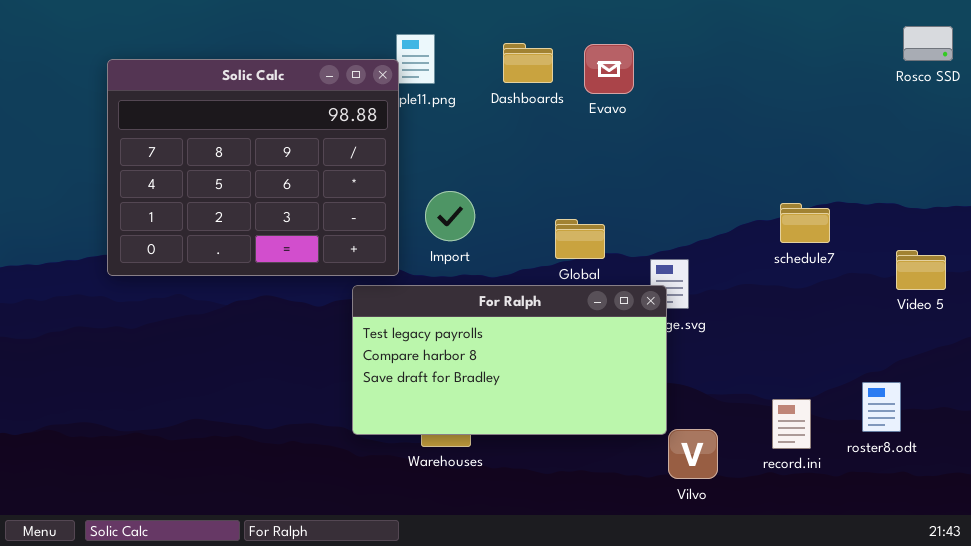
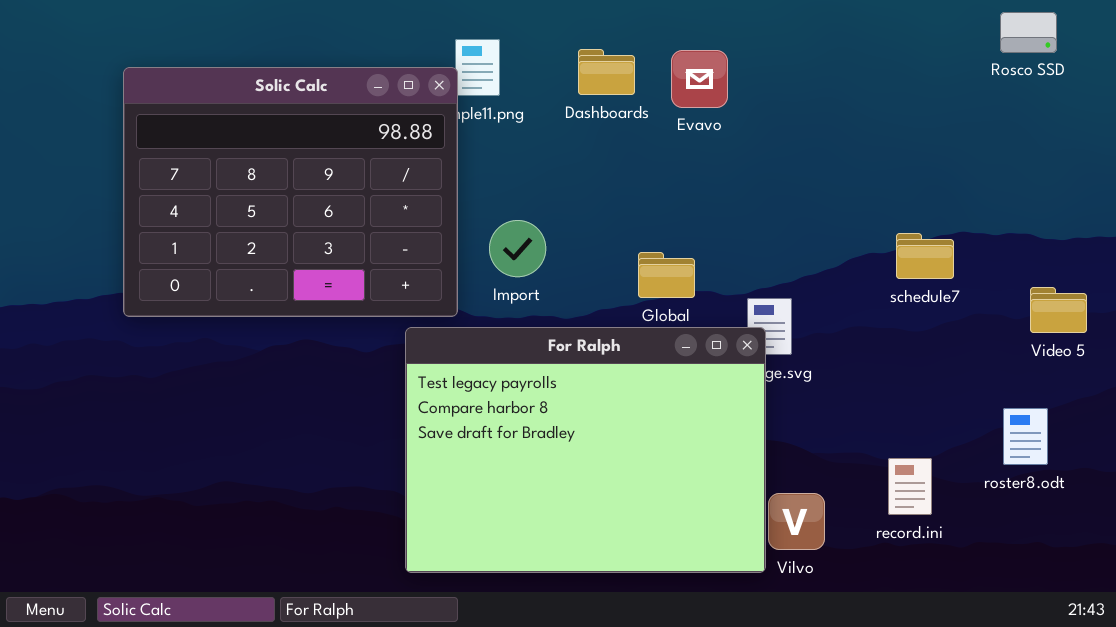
Rosco SSD: [903,26,953,61] -> [1000,12,1057,53], moved
For Ralph: [352,285,667,435] -> [405,327,766,573], resized
roster8.odt: [862,382,901,432] -> [1003,408,1048,465], moved

